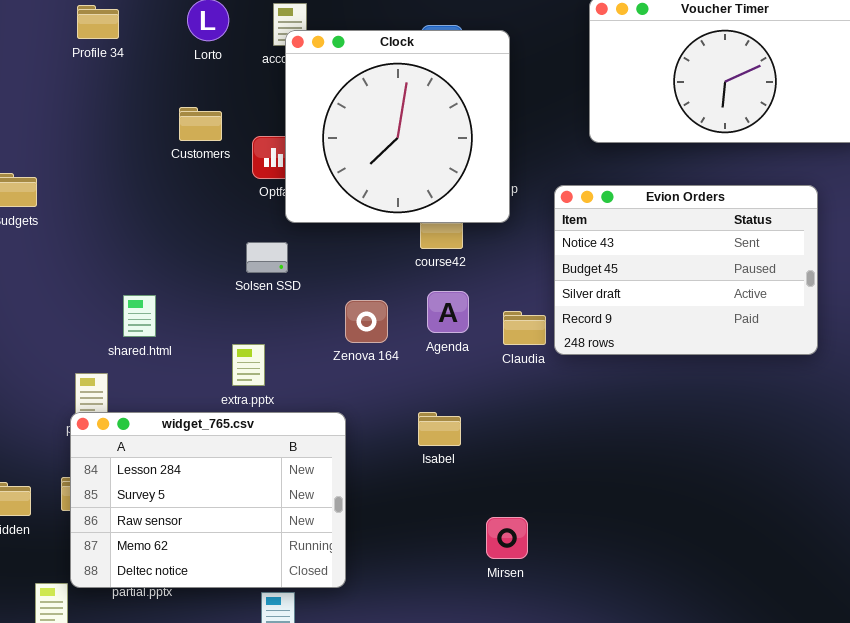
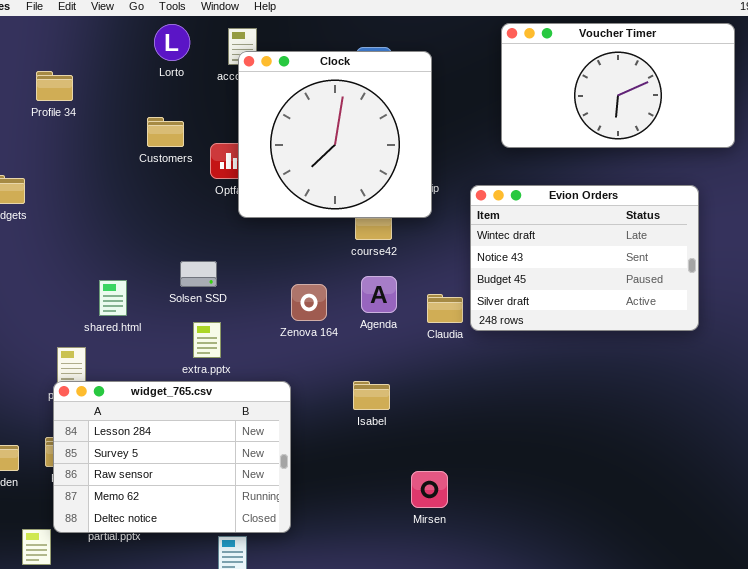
Profile 34: [77,5,119,39] -> [36,71,73,101], moved
Evion Orders: [554,185,818,355] -> [470,185,699,331], scrolled up 1 row
Solsen SSD: [246,242,288,273] -> [180,261,217,287], moved

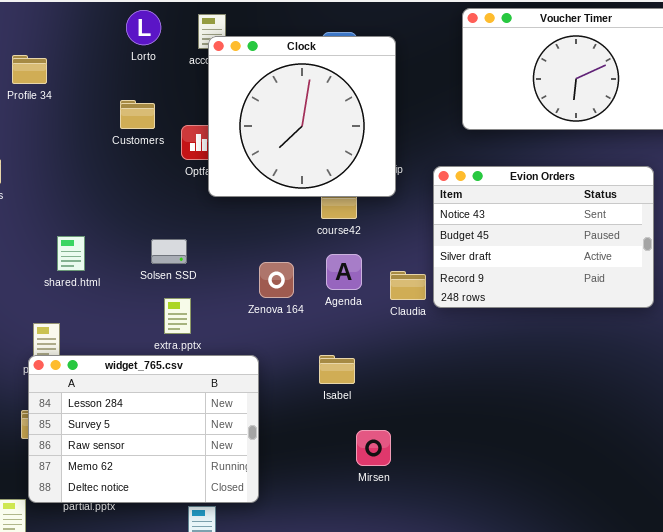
Evion Orders: [470,185,699,331] -> [433,166,654,308], scrolled down 1 row
shared.html: [99,280,127,316] -> [57,236,85,271], moved
Mirsen: [411,471,448,508] -> [356,430,391,466], moved

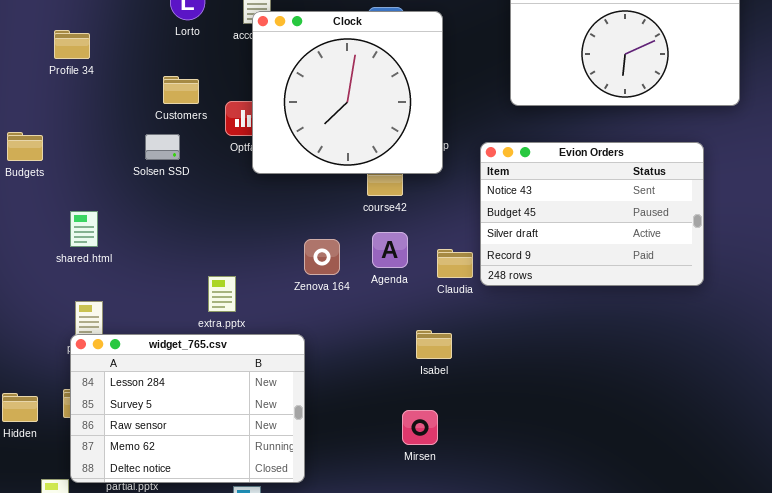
shared.html: [57,236,85,271] -> [70,211,98,247], moved
Solsen SSD: [151,239,187,264] -> [145,134,180,160], moved
Isabel: [319,355,355,384] -> [416,330,452,359], moved

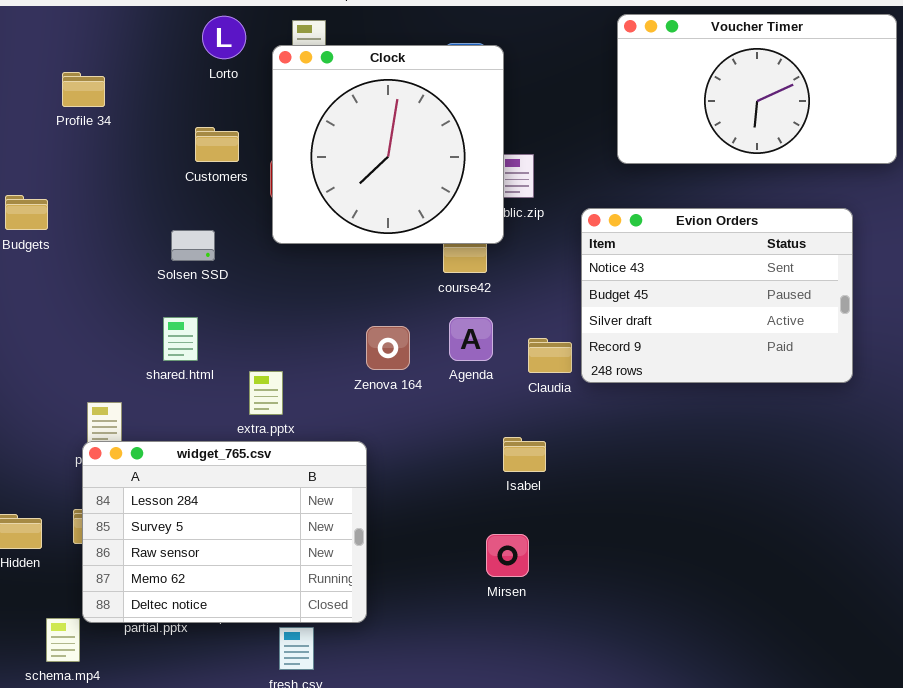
Clock: [252,11,443,174] -> [272,45,504,244], moved
Solsen SSD: [145,134,180,160] -> [171,230,215,261], moved
shared.html: [70,211,98,247] -> [163,317,198,361], moved

